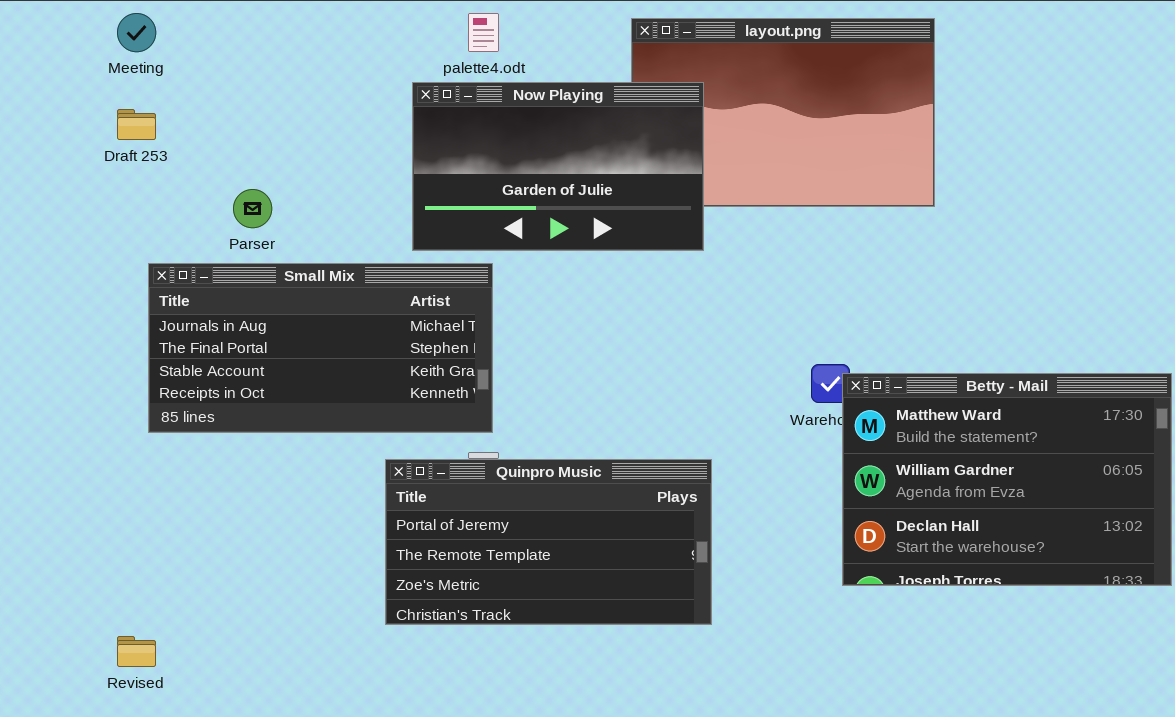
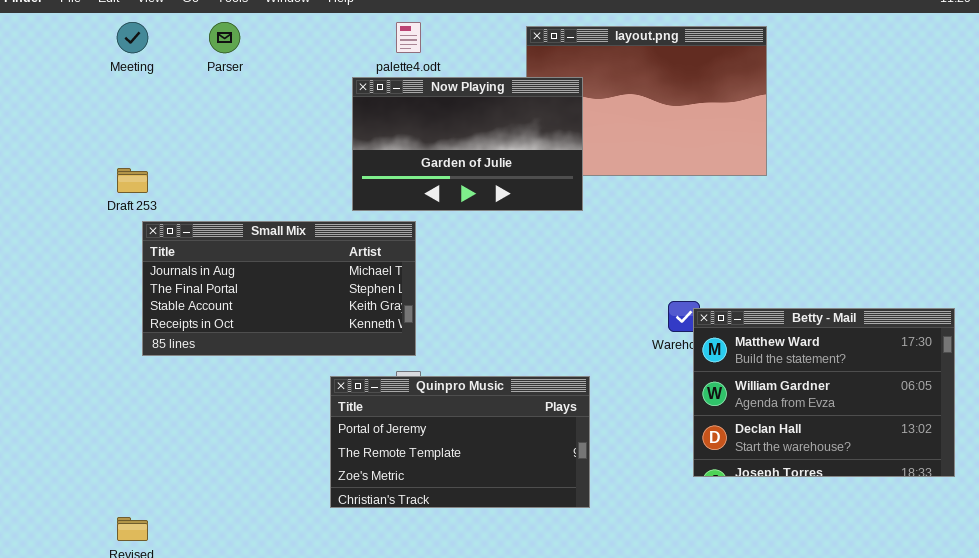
Draft 253: [117,109,156,140] -> [117,168,148,193], moved
Parser: [233,189,272,228] -> [209,22,240,53], moved

